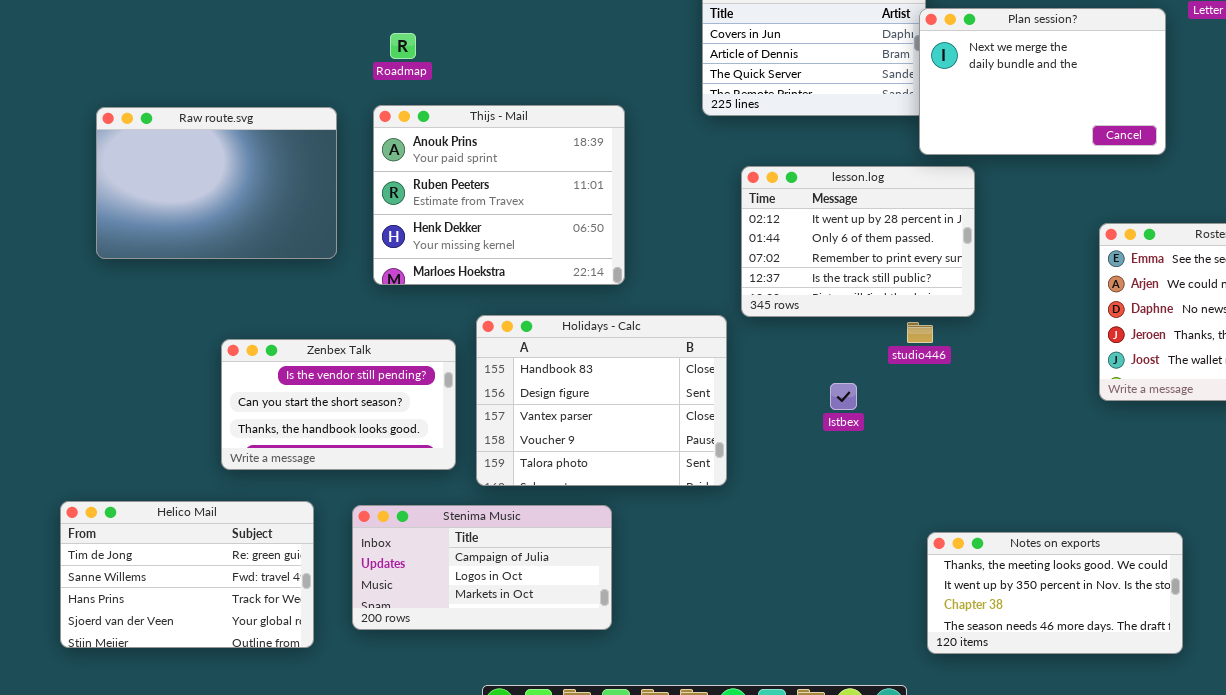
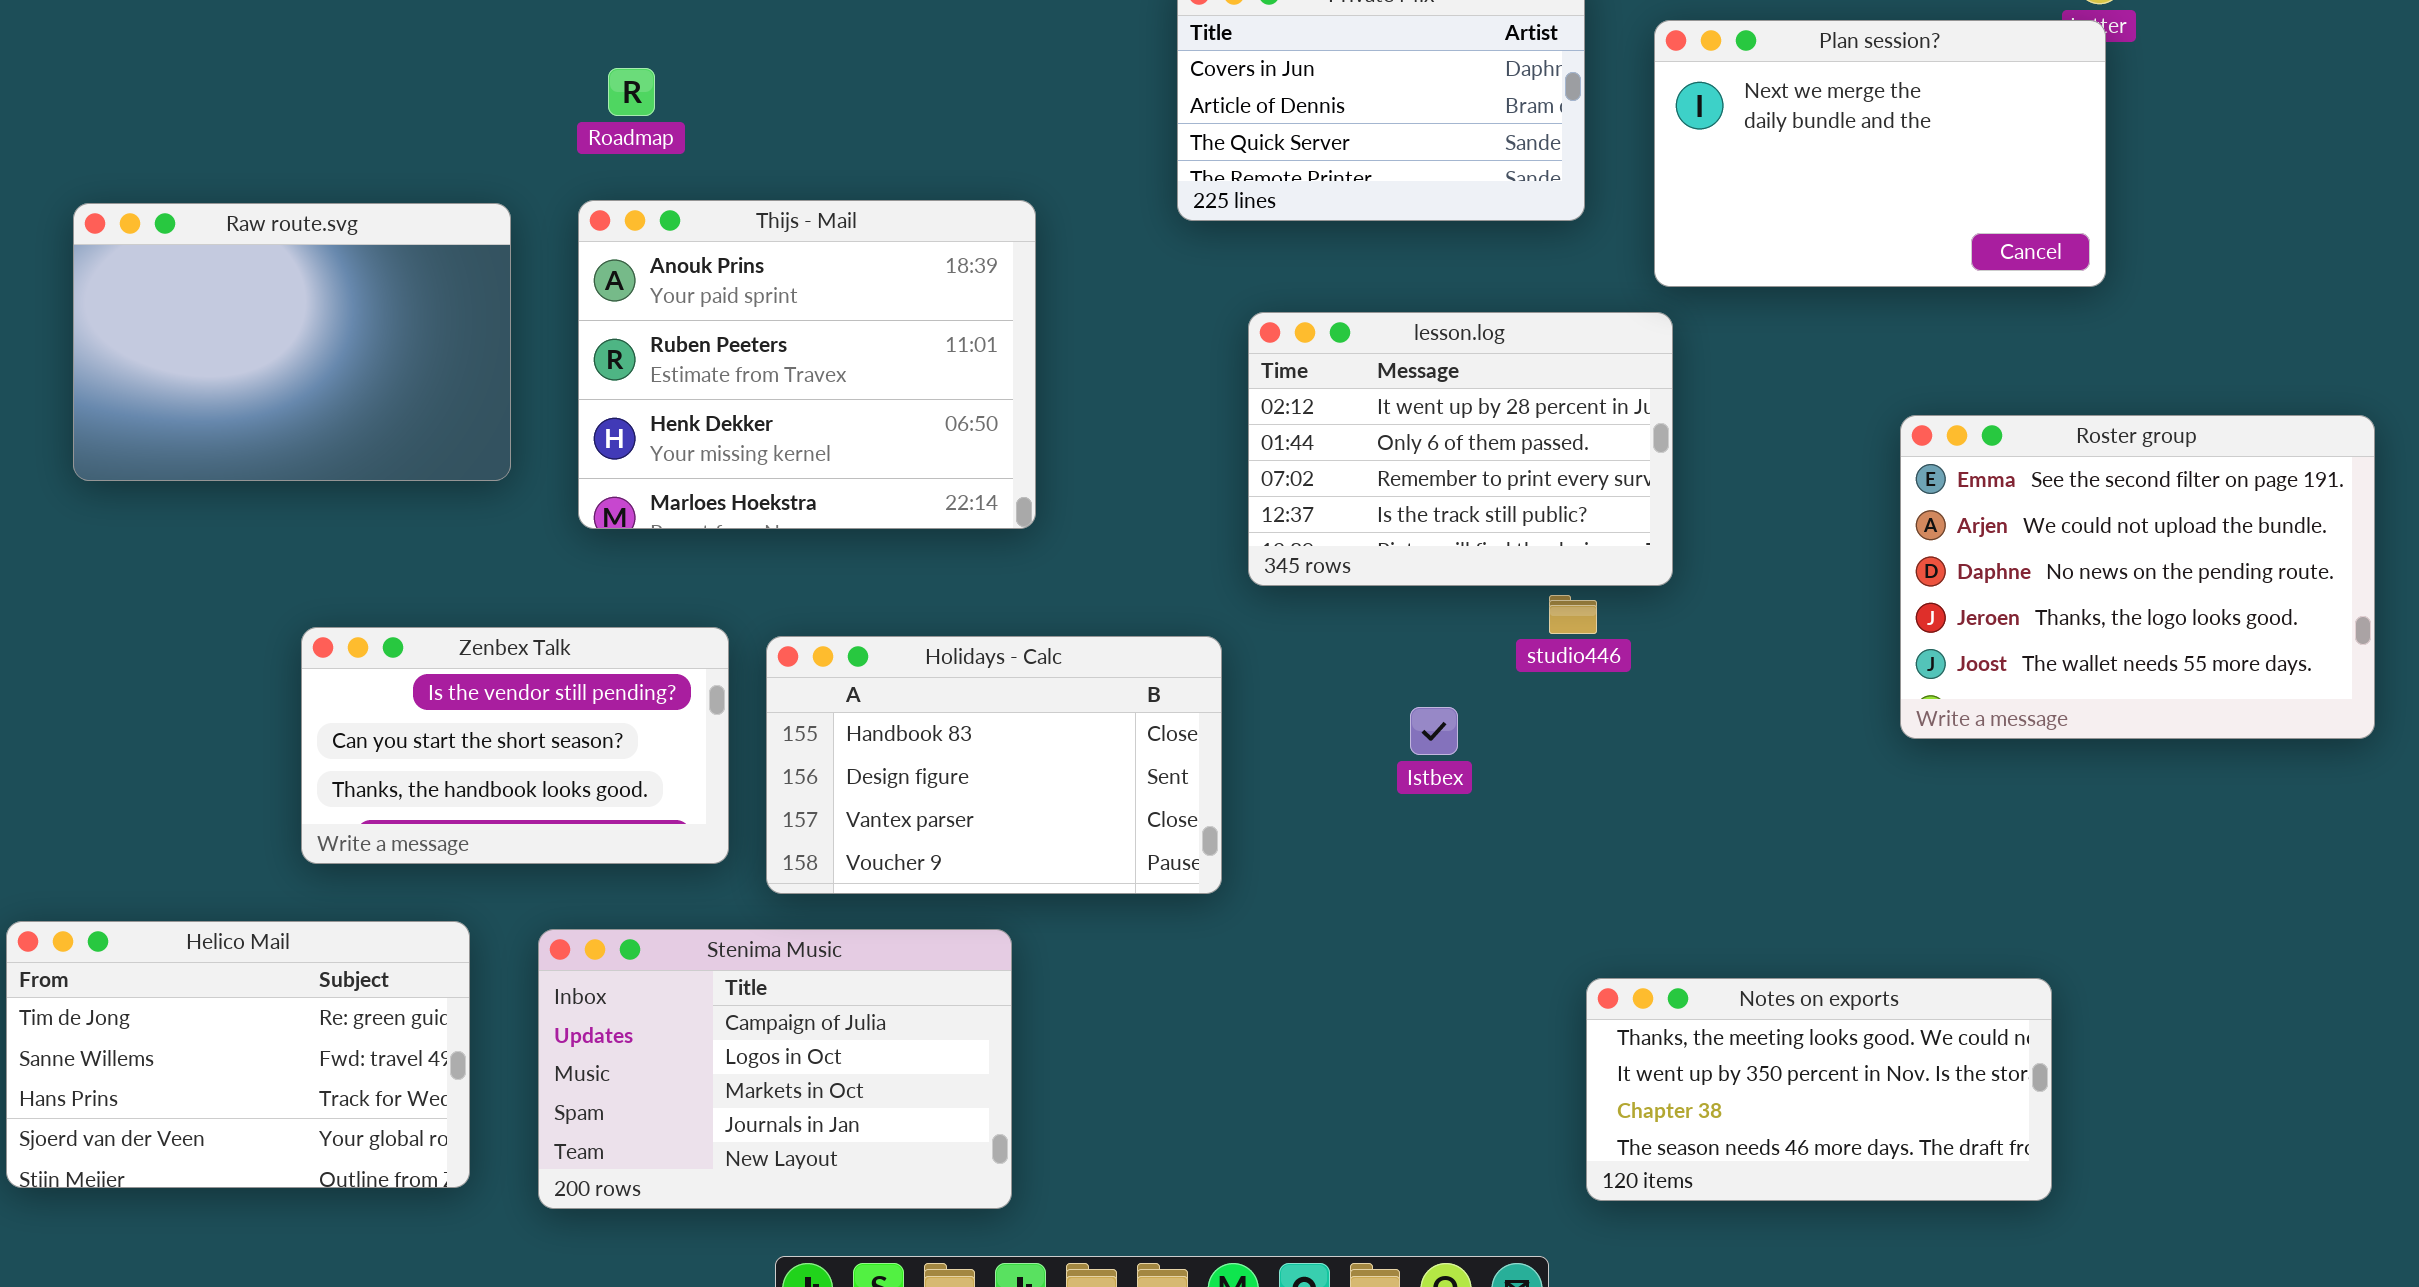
Plan session?: [919,8,1166,155] -> [1654,20,2106,287], moved
Holidays - Calc: [476,315,727,486] -> [766,636,1222,894], resized
Stenima Music: [352,505,612,630] -> [538,929,1012,1209], resized

